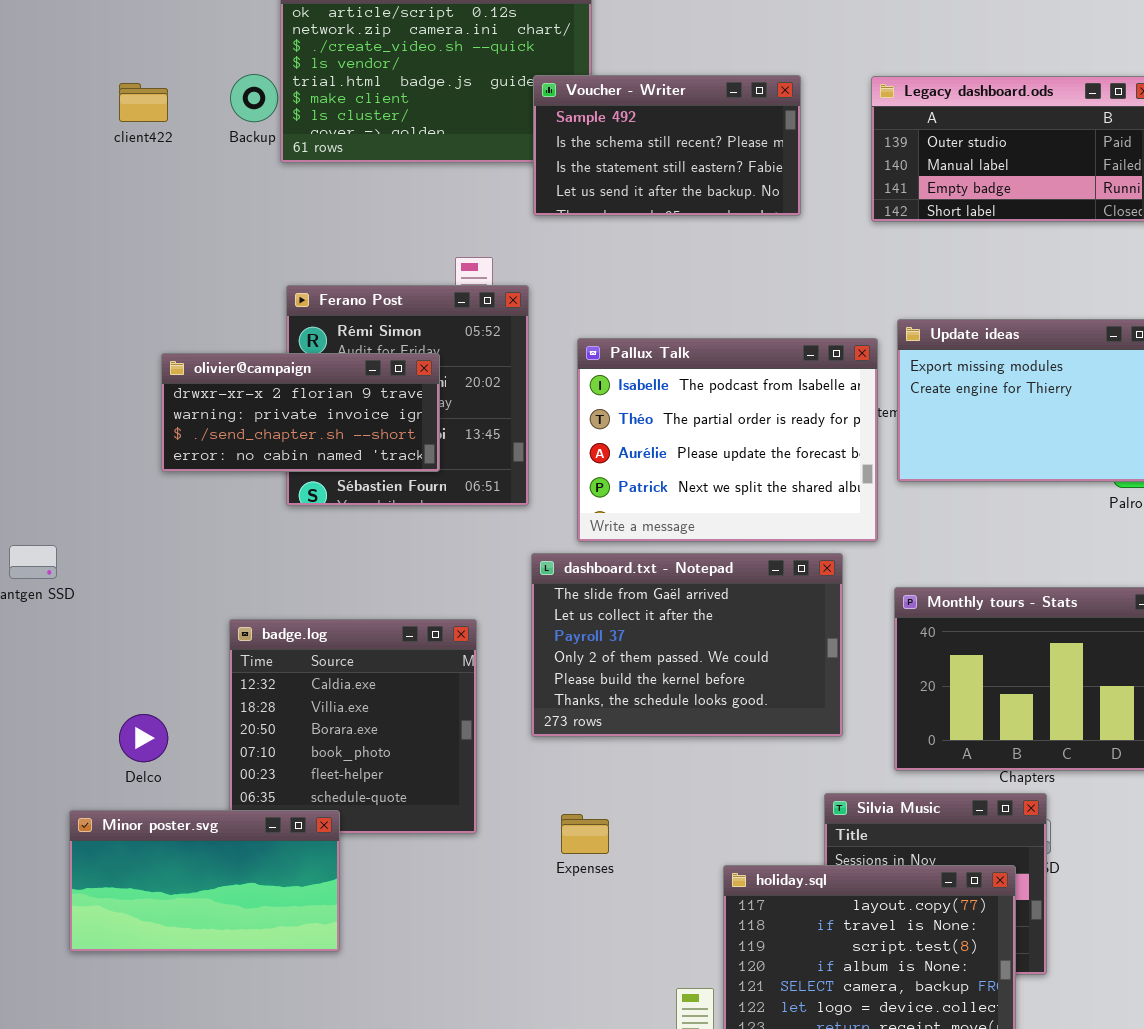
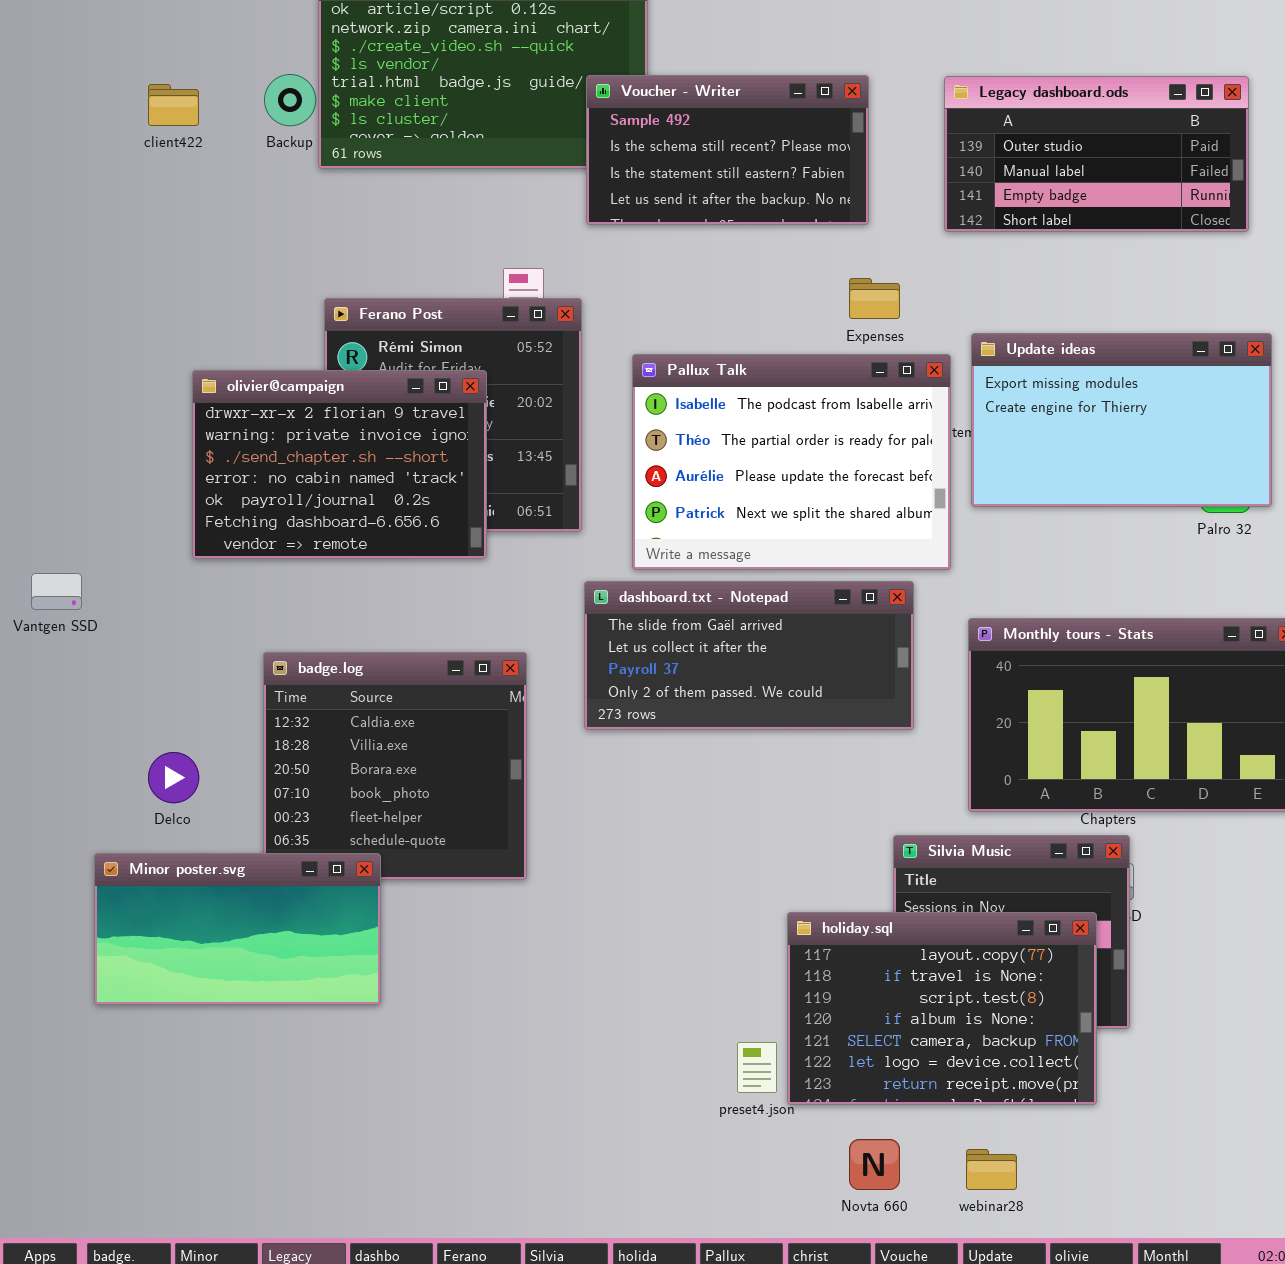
olivier@campaign: [161,353,440,472] -> [192,370,487,559], resized
dashboard.txt - Notepad: [531,553,843,737] -> [584,581,914,730], resized
Expenses: [561,814,609,854] -> [849,278,900,319], moved

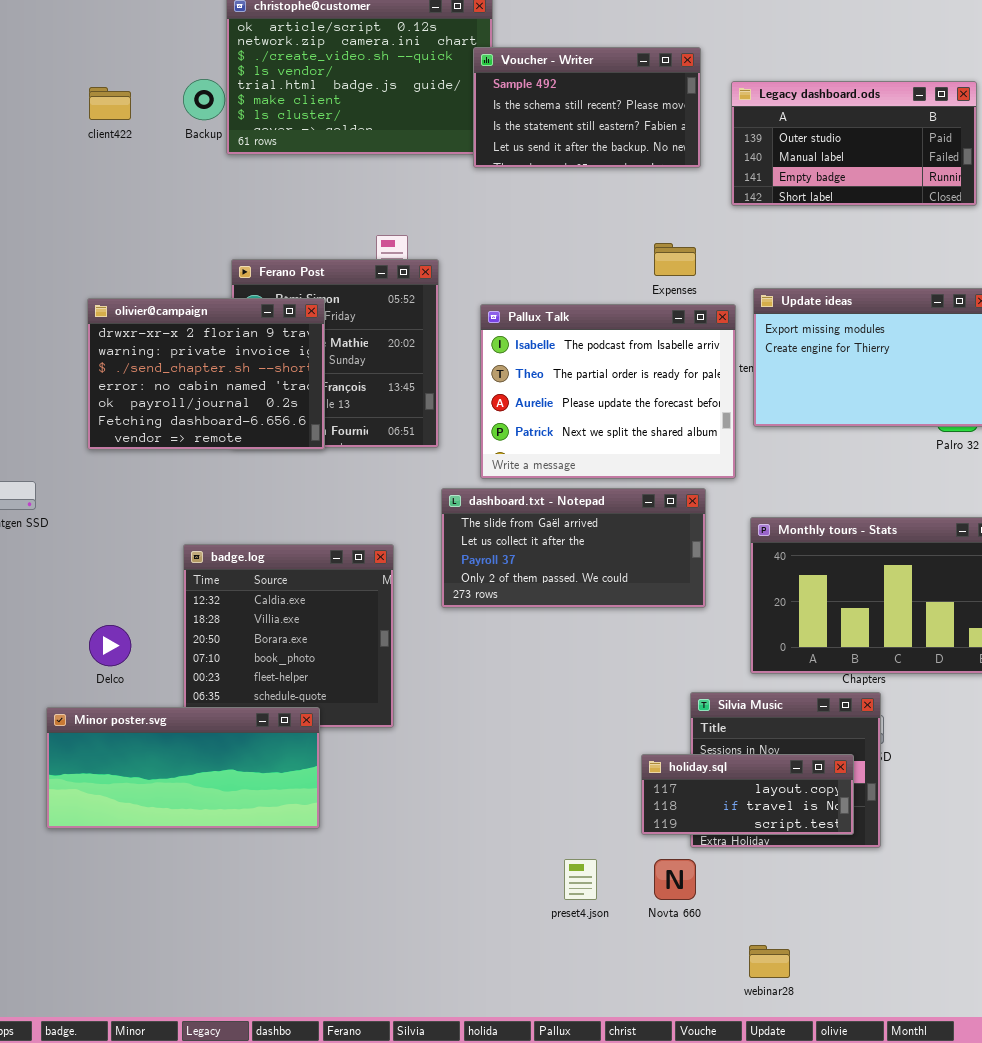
Voucher - Writer: [586,75,869,225] -> [473,47,701,168], moved
olivier@campaign: [192,370,487,559] -> [87,298,325,450], moved
Minor poster.svg: [94,853,381,1005] -> [46,707,320,829], resized
holiday.sql: [787,912,1097,1105] -> [641,754,854,835], resized
Novta 660: [849,1139,900,1190] -> [654,859,696,900], moved

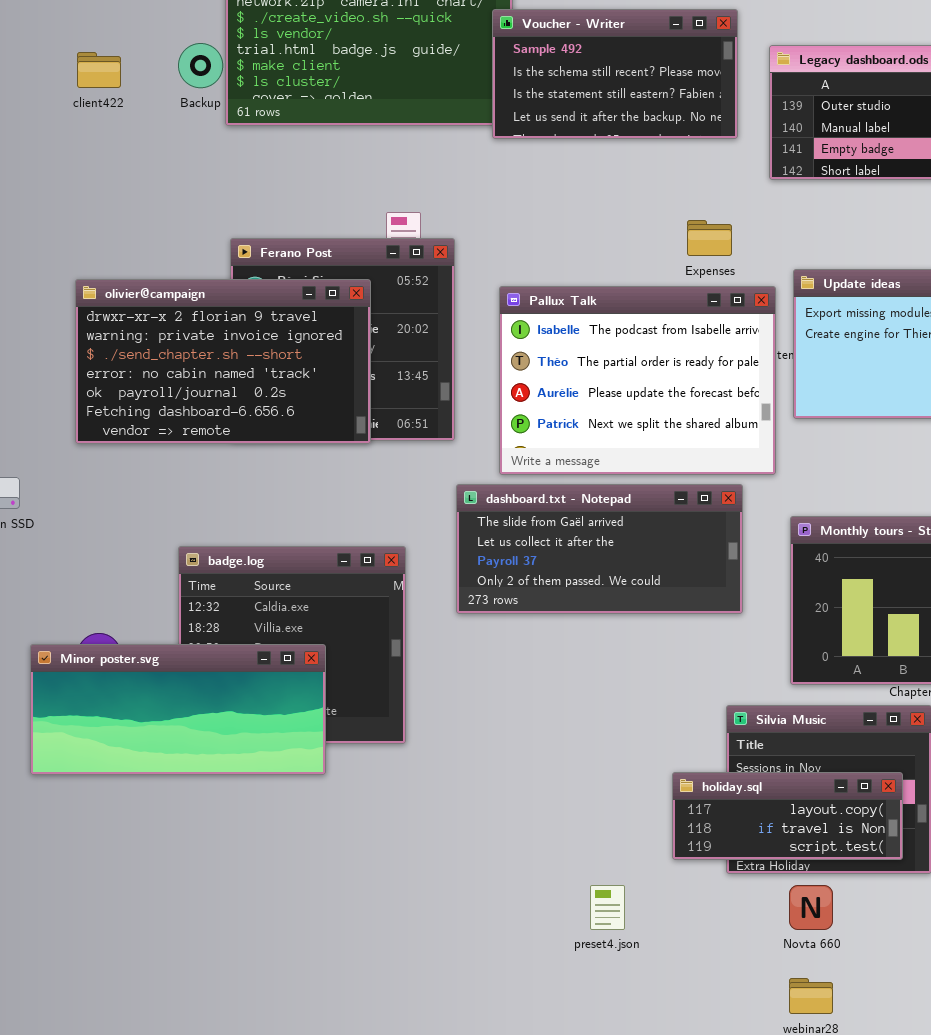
olivier@campaign: [87,298,325,450] -> [75,279,371,444], resized
Minor poster.svg: [46,707,320,829] -> [30,644,326,775], moved
Novta 660: [654,859,696,900] -> [789,885,833,930], moved

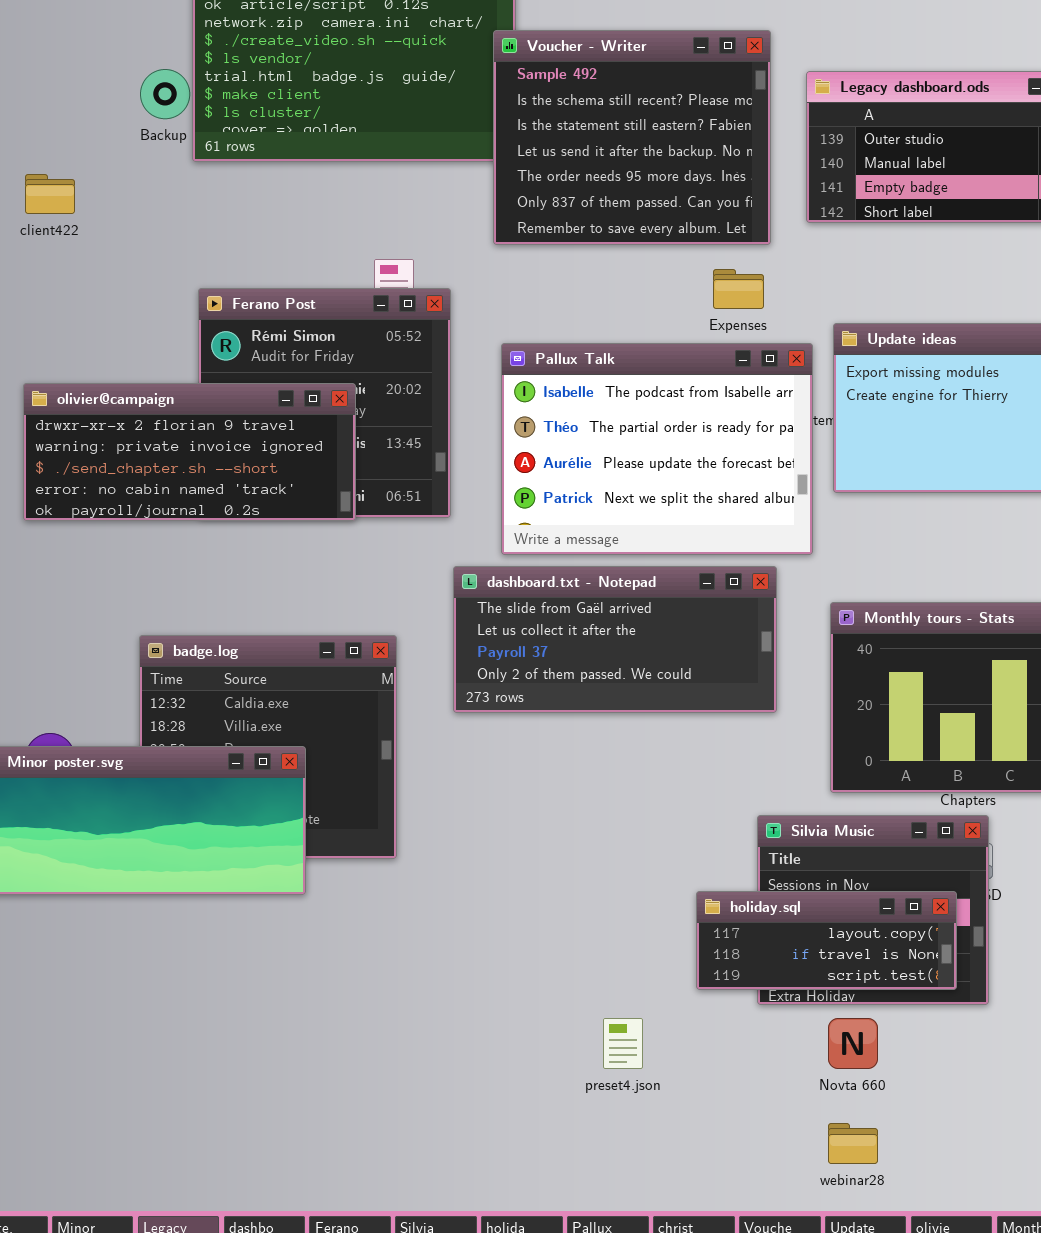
Voucher - Writer: [492,9,738,139] -> [493,30,771,245], resized
client422: [77,52,121,88] -> [25,174,75,214], moved
olivier@campaign: [75,279,371,444] -> [23,383,356,521], resized

